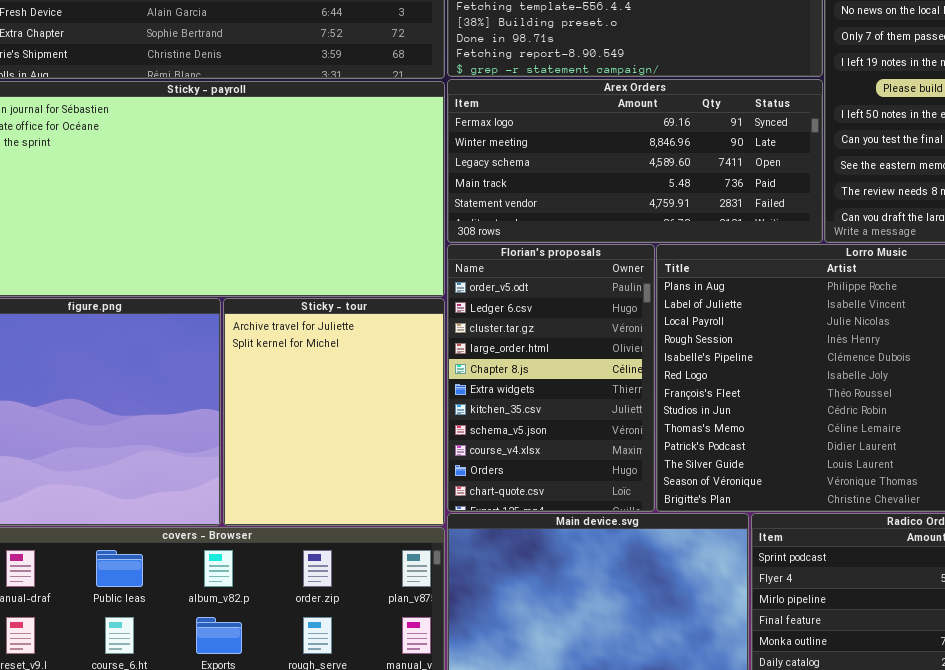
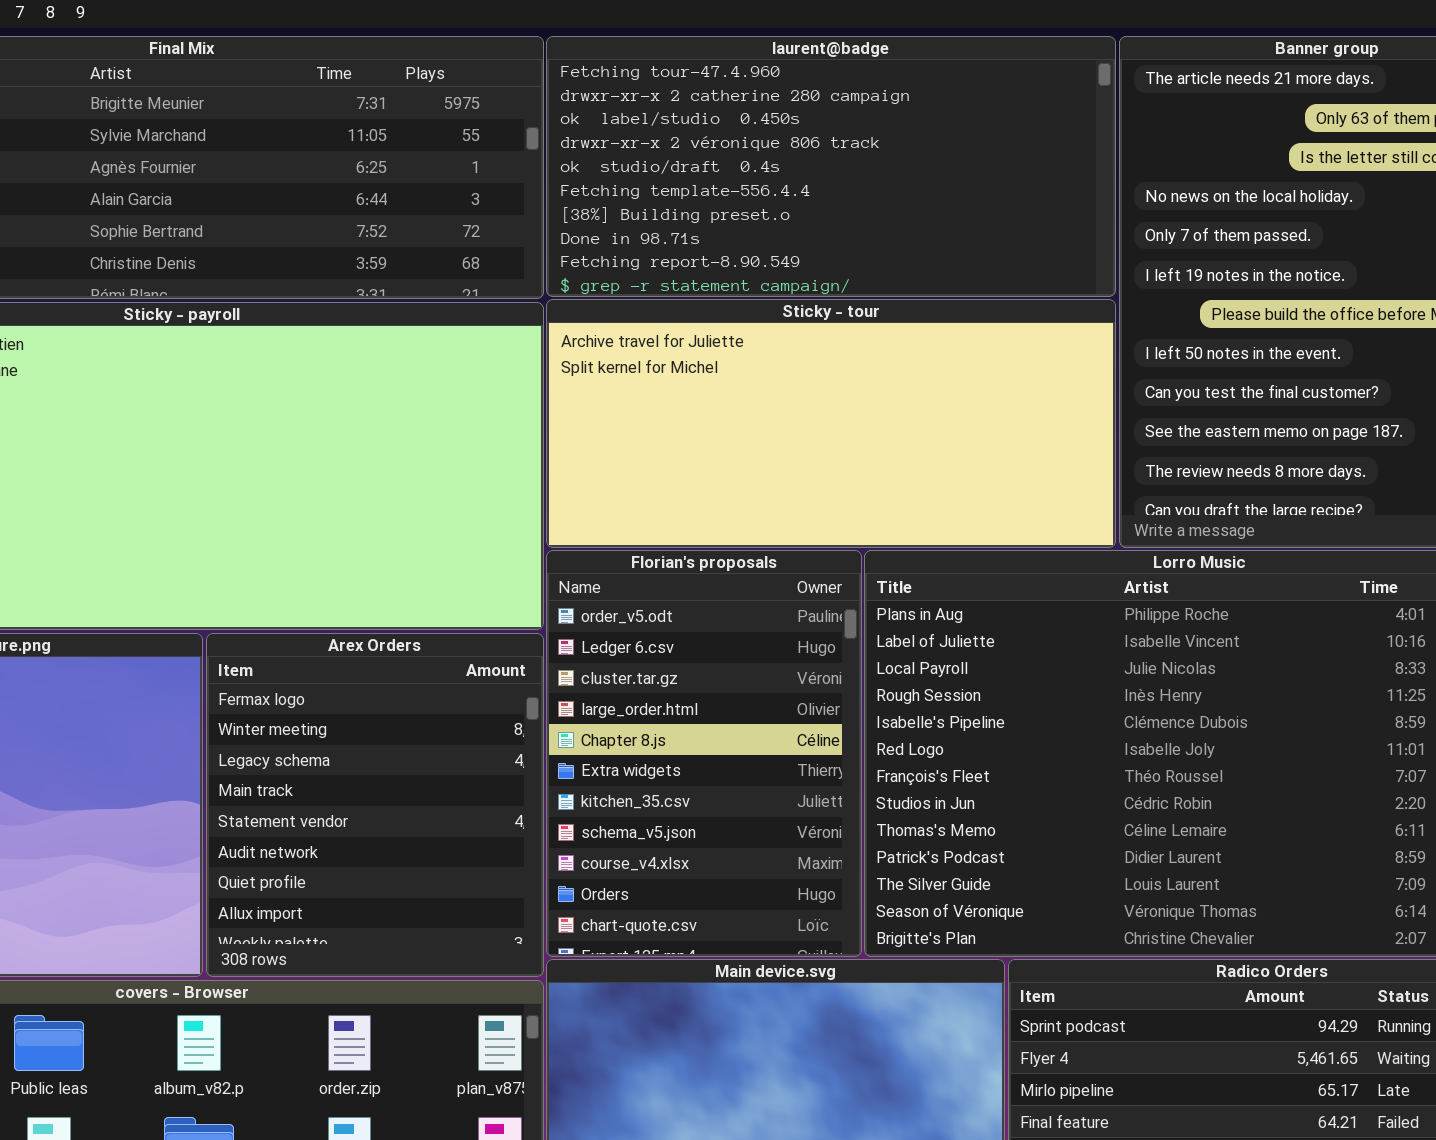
Arex Orders: [447,79,823,243] -> [206,633,544,977], moved, resized
Sticky - tour: [223,298,445,526] -> [546,299,1116,548], moved, resized

